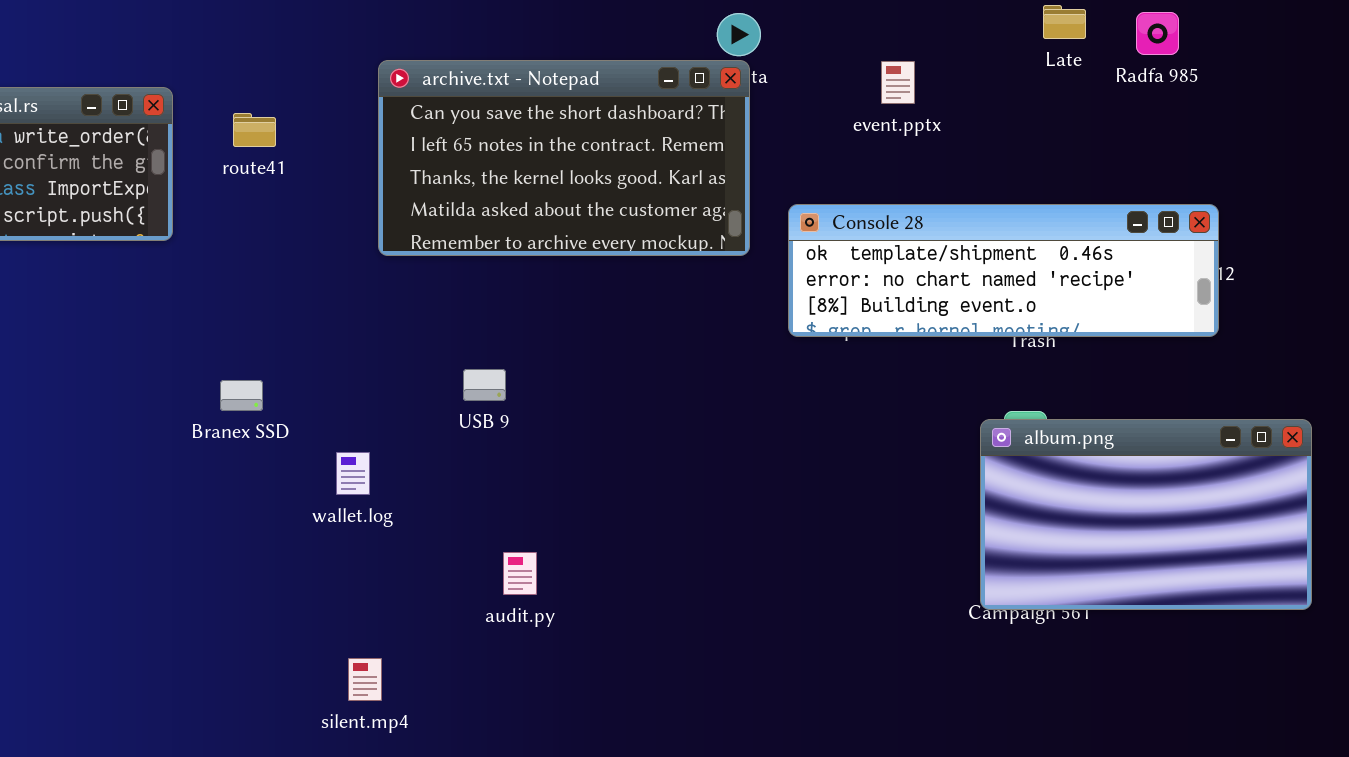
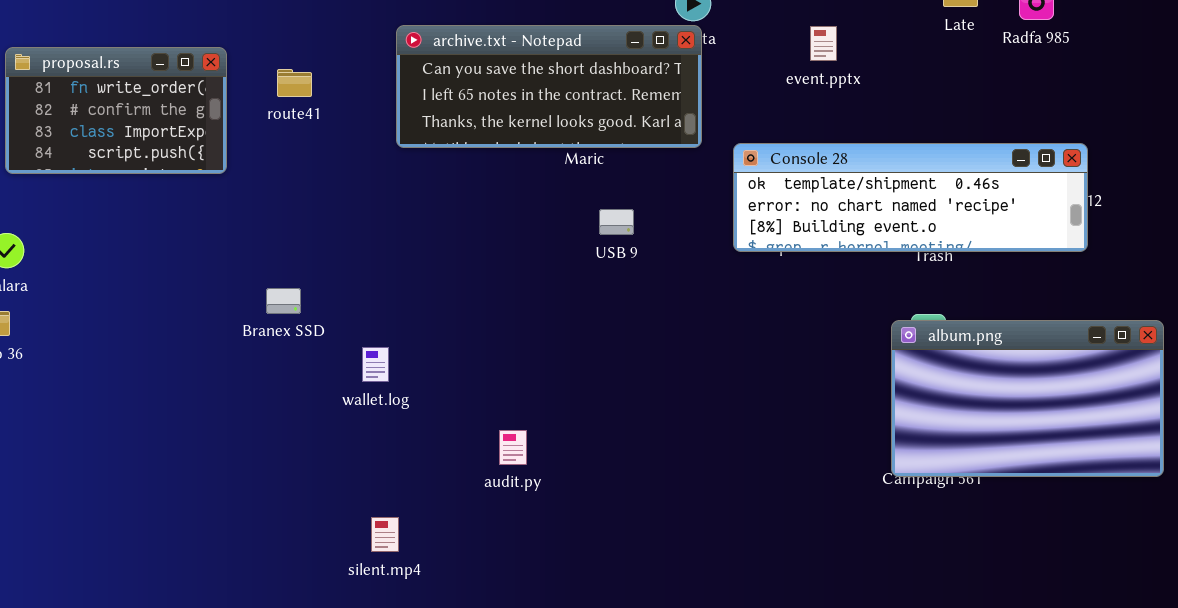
archive.txt - Notepad: [378,60,750,256] -> [396,25,702,148], resized
USB 9: [463,369,506,401] -> [599,209,634,235], moved

